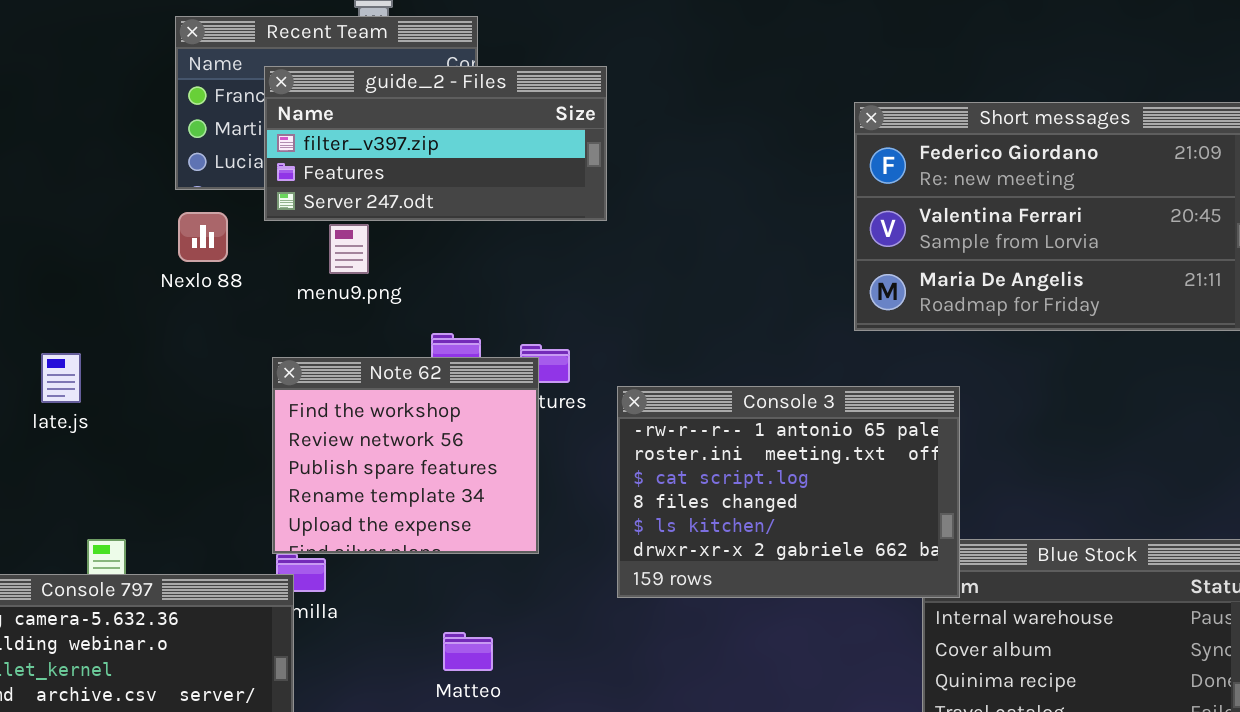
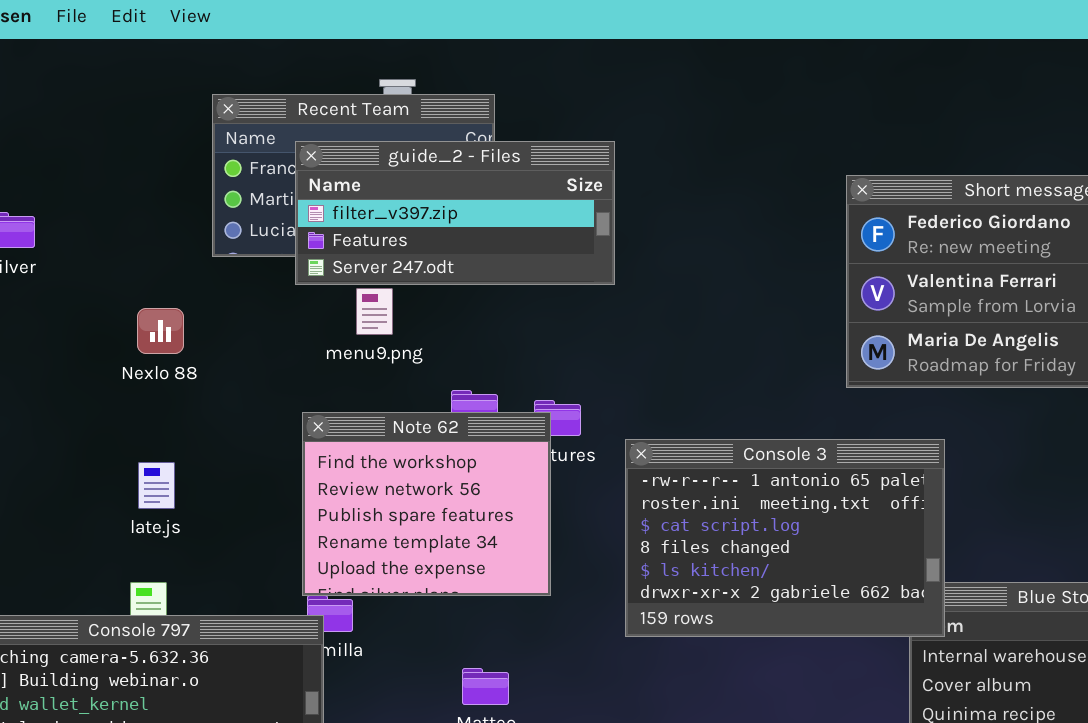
Nexlo 88: [178,212,228,262] -> [137,308,184,354], moved
late.js: [41,353,81,403] -> [138,462,175,509], moved

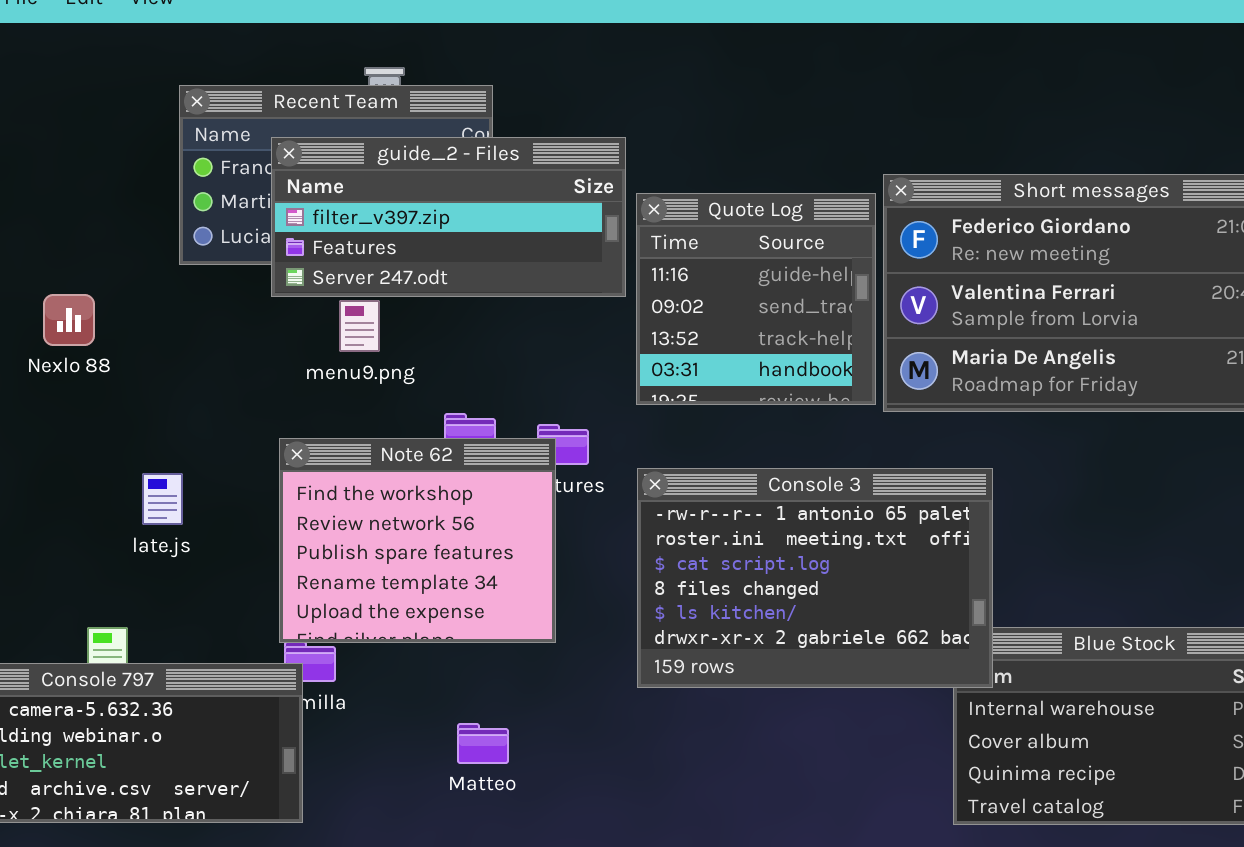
Quote Log: none -> [636,193,876,405], opened
Nexlo 88: [137,308,184,354] -> [43,294,95,346], moved
late.js: [138,462,175,509] -> [142,473,183,525], moved

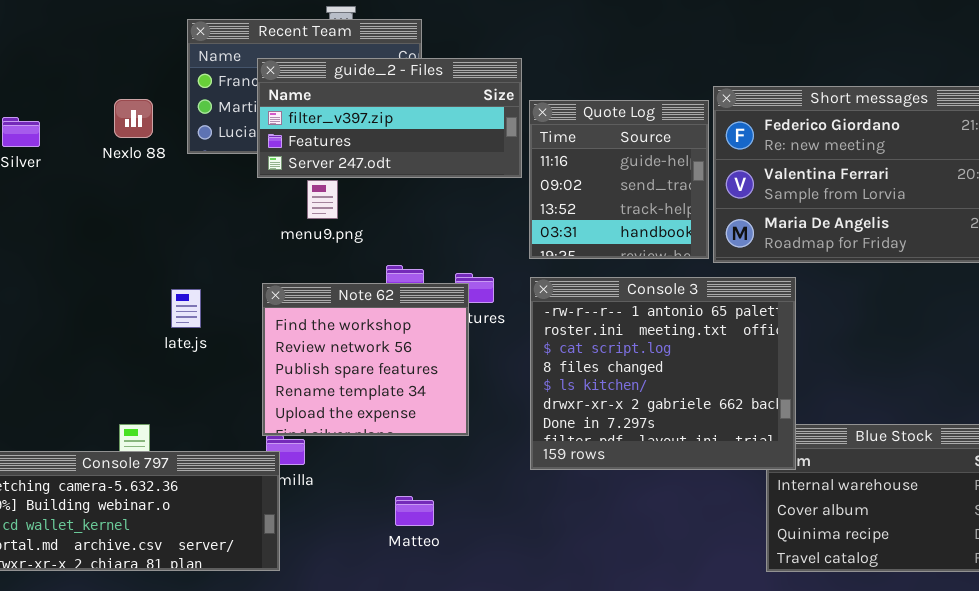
Nexlo 88: [43,294,95,346] -> [114,99,153,138], moved
Console 3: [637,468,993,688] -> [530,277,796,470], resized
late.js: [142,473,183,525] -> [171,289,201,328], moved

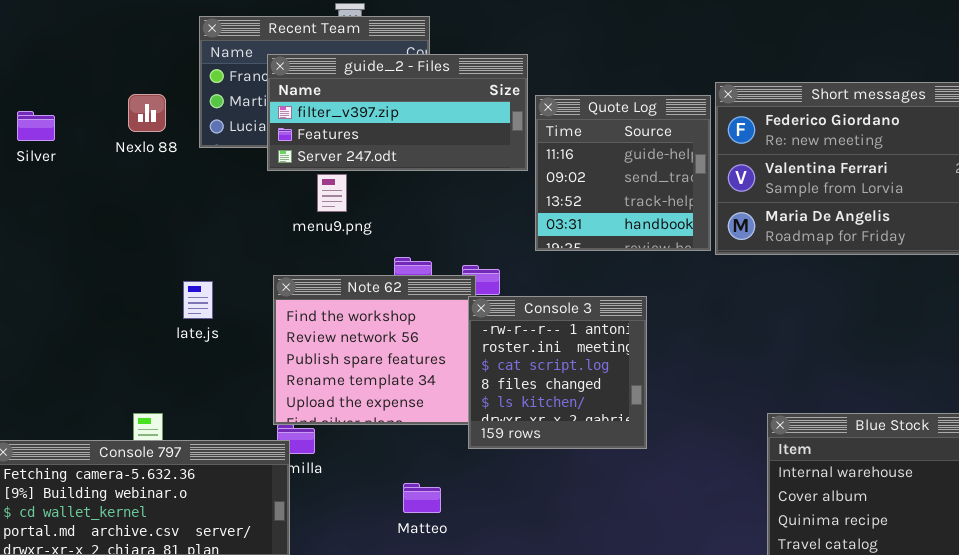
Console 3: [530,277,796,470] -> [468,296,647,449], moved, resized

